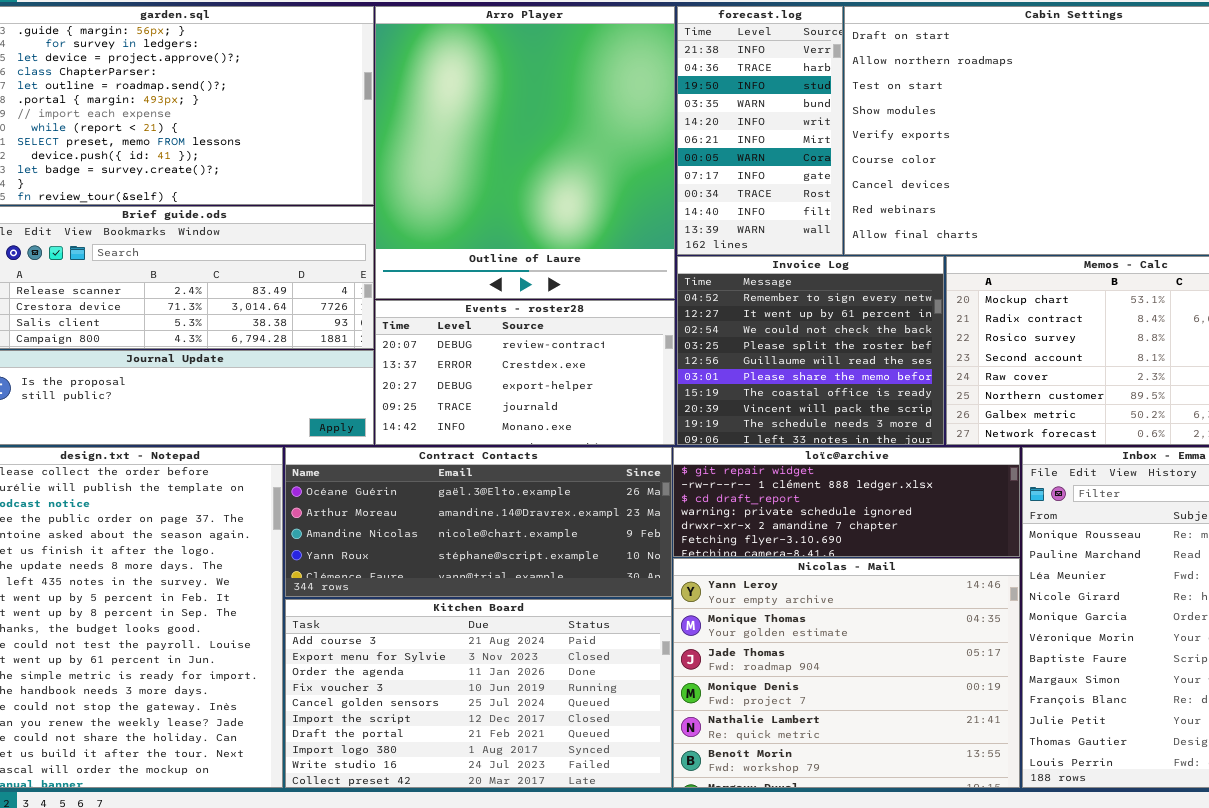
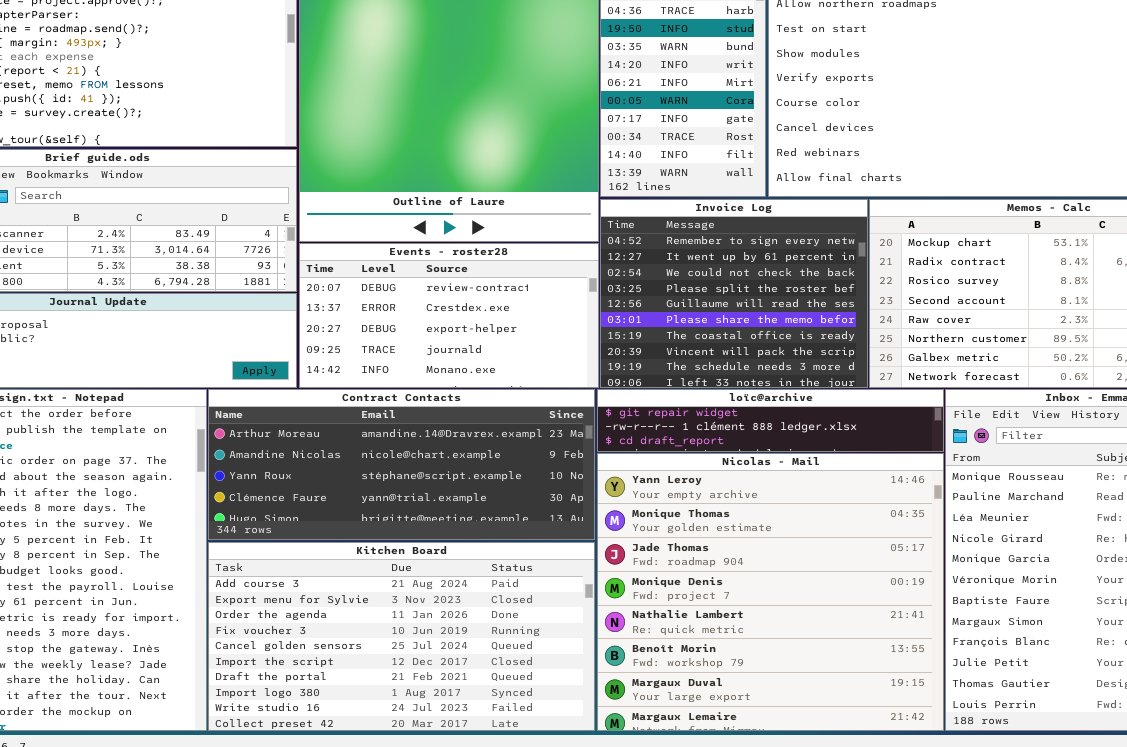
Contract Contacts: [285,447,672,597] -> [208,389,595,540], scrolled down 1 row
loïc@archive: [673,447,1020,557] -> [597,389,944,452], resized
Nicolas - Mail: [673,558,1020,788] -> [597,453,944,731], resized

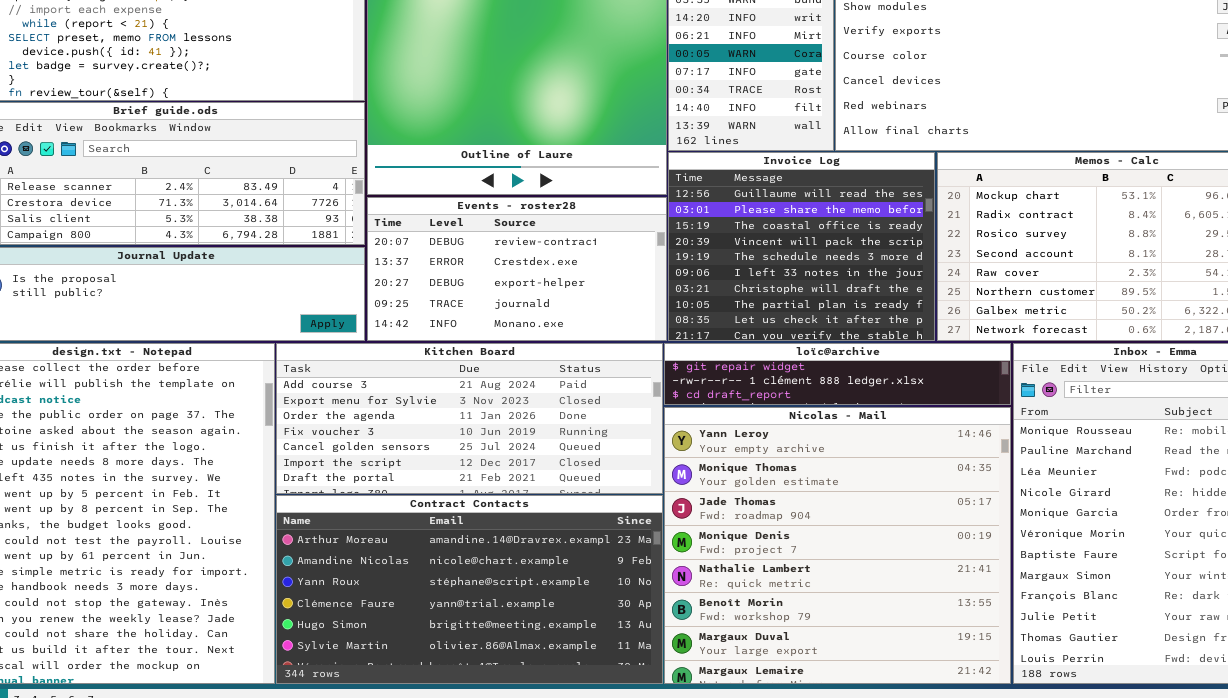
Invoice Log: [600,199,868,388] -> [668,152,935,341], scrolled down 4 rows
Contract Contacts: [208,389,595,540] -> [276,495,663,684], moved, resized
Kitchen Board: [208,542,595,731] -> [276,343,663,494], moved, resized

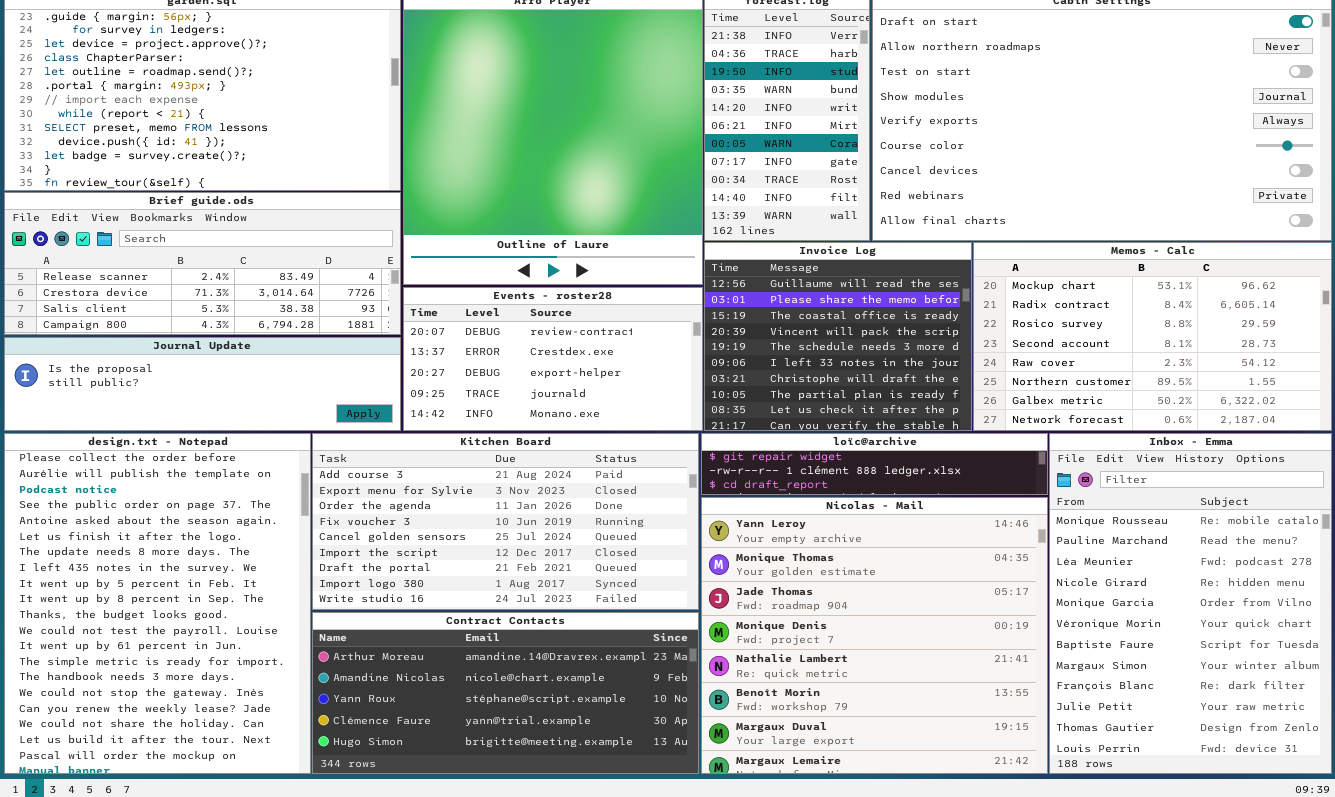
Kitchen Board: [276,343,663,494] -> [312,433,699,610], resized
Contract Contacts: [276,495,663,684] -> [312,612,699,774], resized

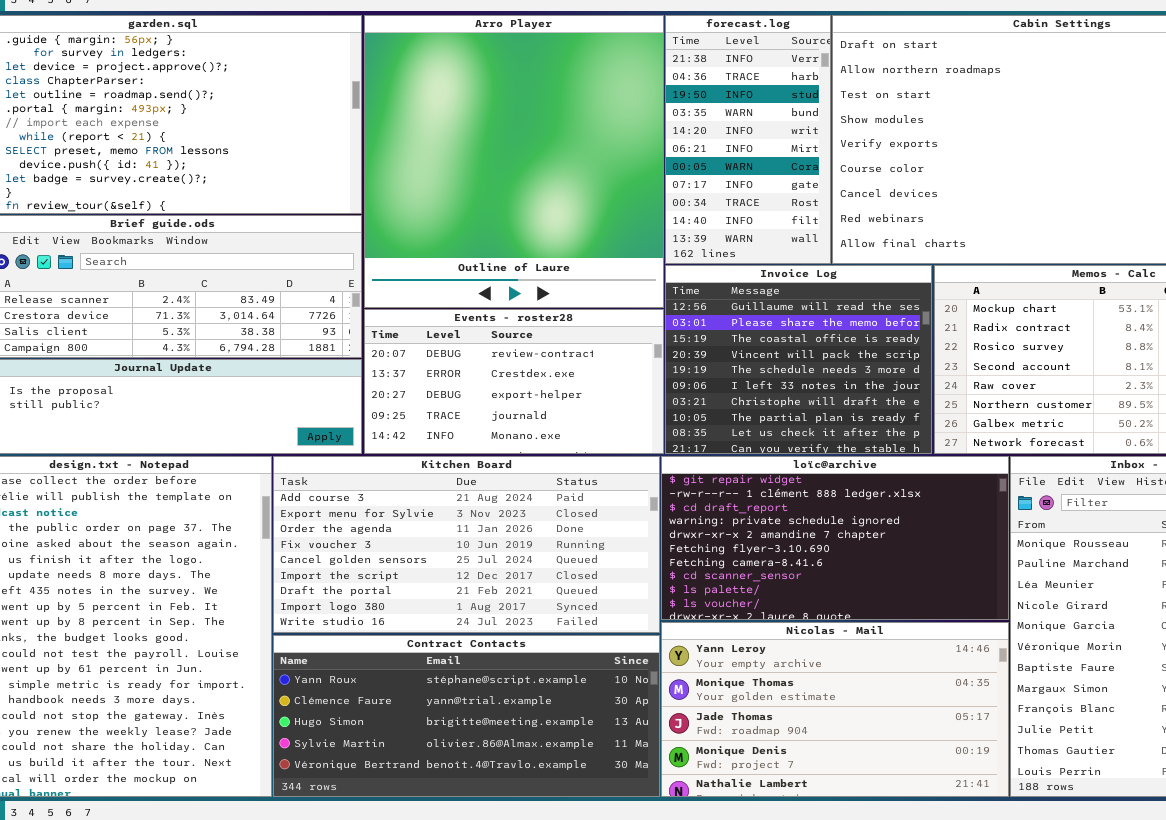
loïc@archive: [701,433,1048,495] -> [661,456,1009,620], resized
Nicolas - Mail: [701,497,1048,774] -> [661,622,1009,797], resized
Contract Contacts: [312,612,699,774] -> [273,635,660,797], scrolled down 2 rows

